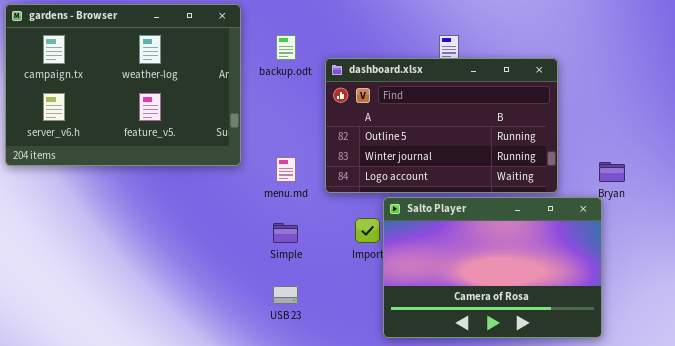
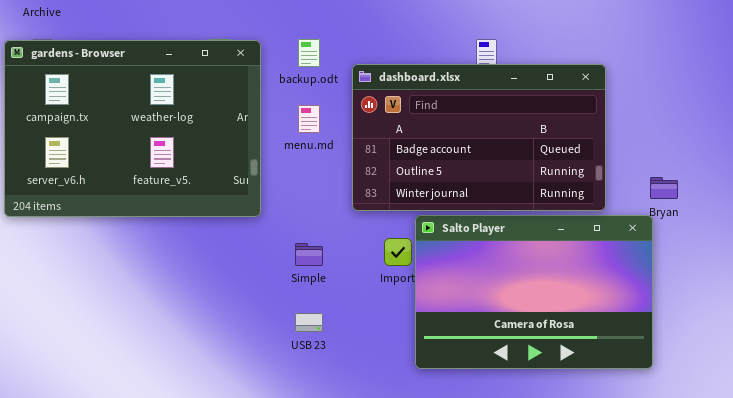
gardens - Browser: [5,4,241,166] -> [4,40,261,217], moved
dashboard.xlsx: [325,58,558,193] -> [352,64,606,211], scrolled up 1 row
menu.md: [276,157,296,182] -> [298,105,320,133], moved

